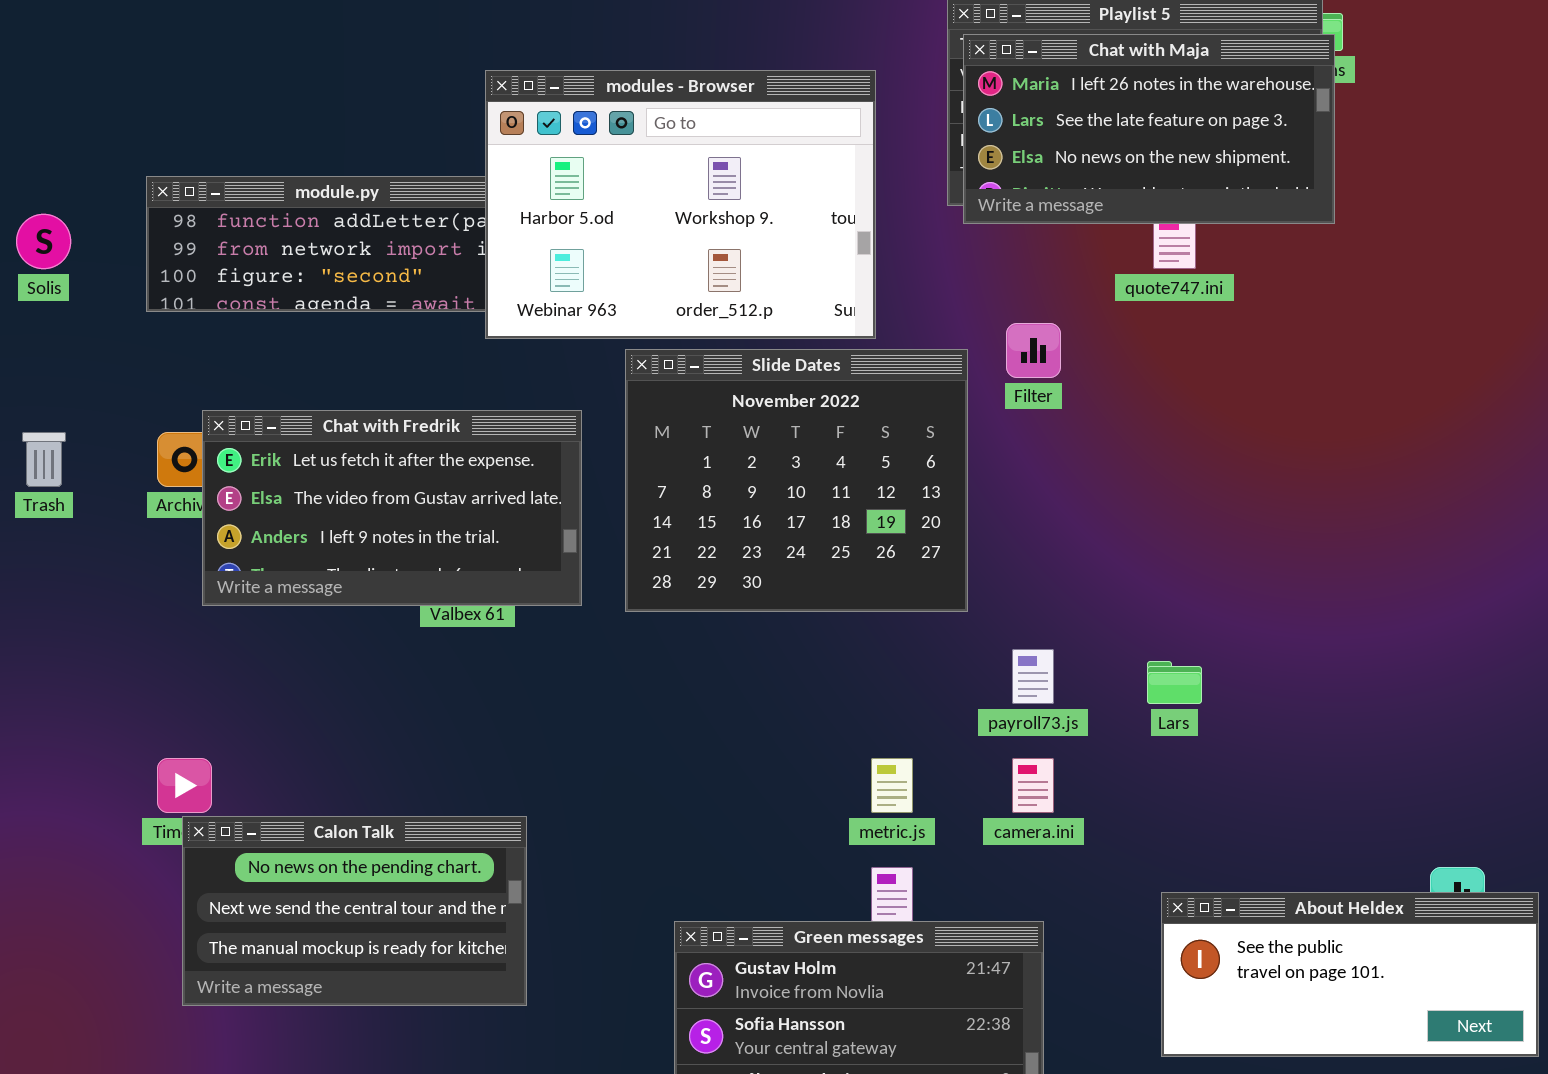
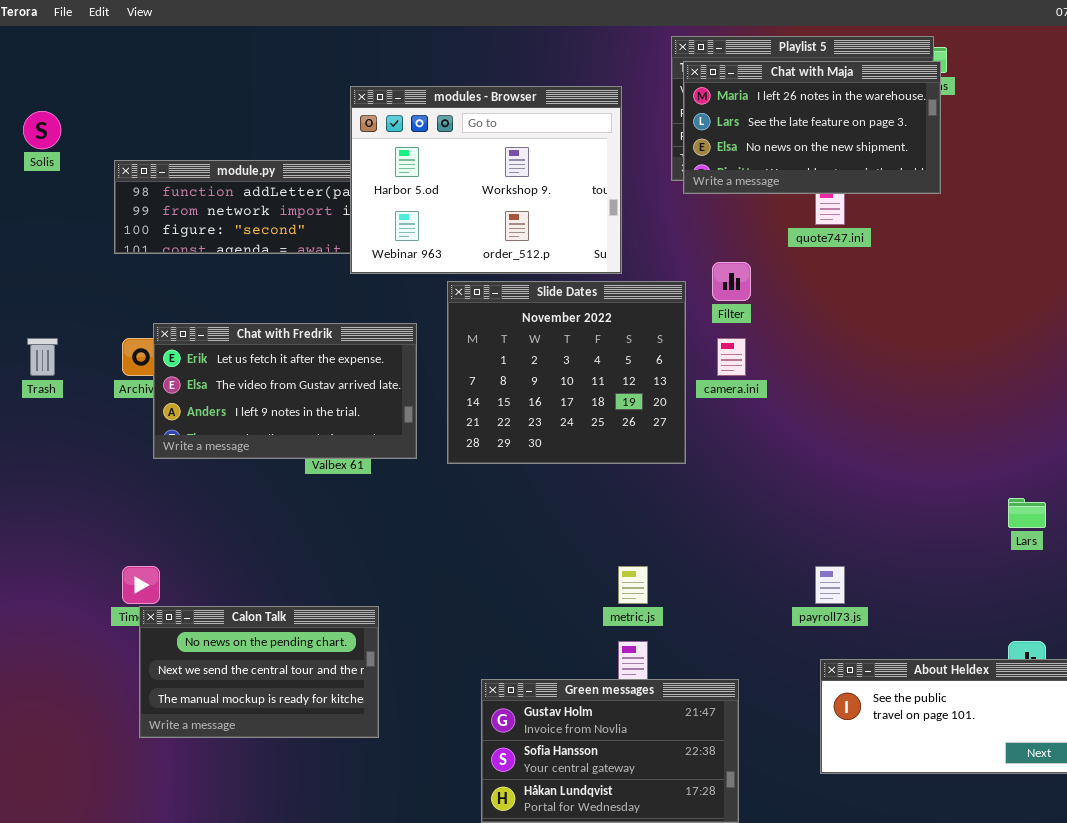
Solis: [16,214,71,269] -> [23,111,61,149], moved
payroll73.js: [1012,649,1054,704] -> [815,566,845,604], moved
Lars: [1147,661,1202,704] -> [1008,498,1046,528], moved
camera.ini: [1012,758,1054,813] -> [717,338,746,376], moved

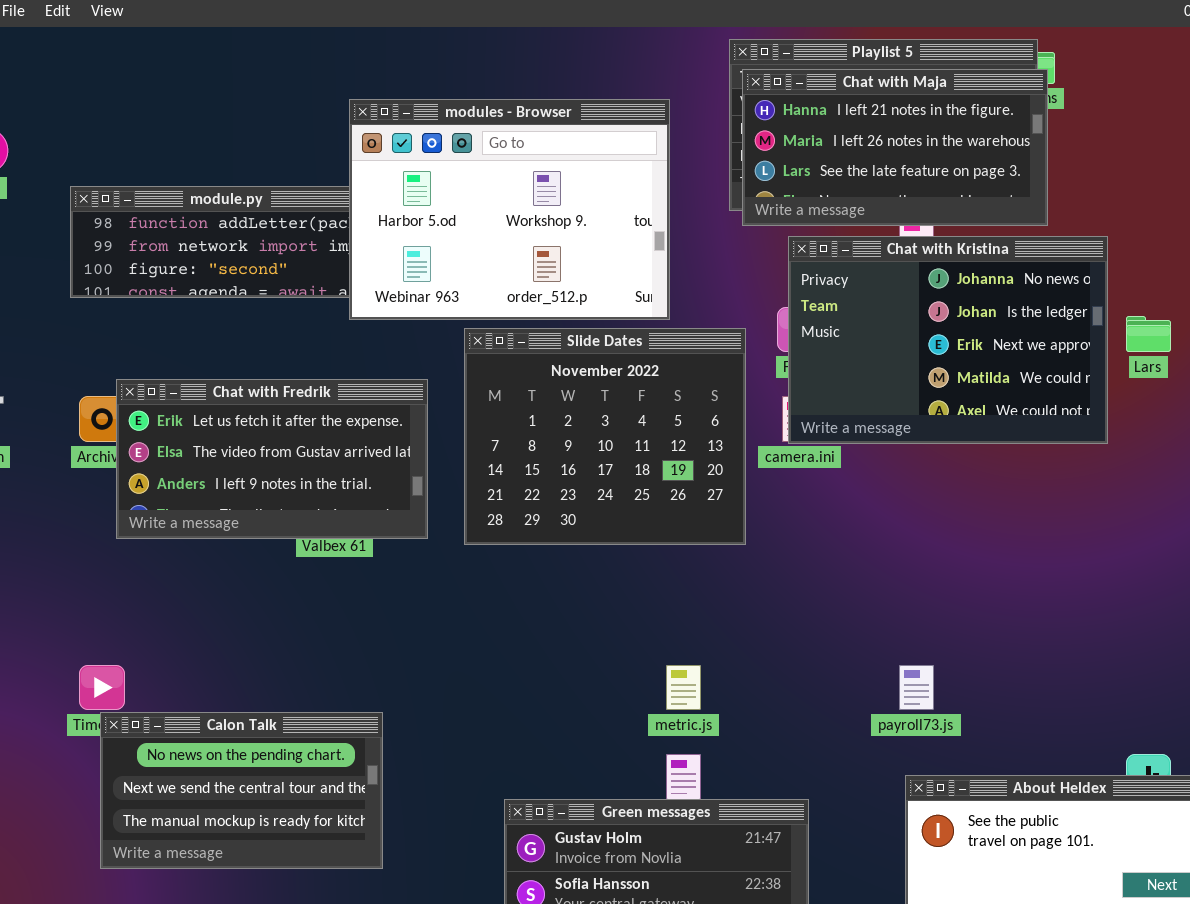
Chat with Maja: [683,61,941,194] -> [742,69,1048,226], scrolled up 1 row
Chat with Kristina: none -> [788,236,1108,444], opened
Lars: [1008,498,1046,528] -> [1126,316,1171,352], moved

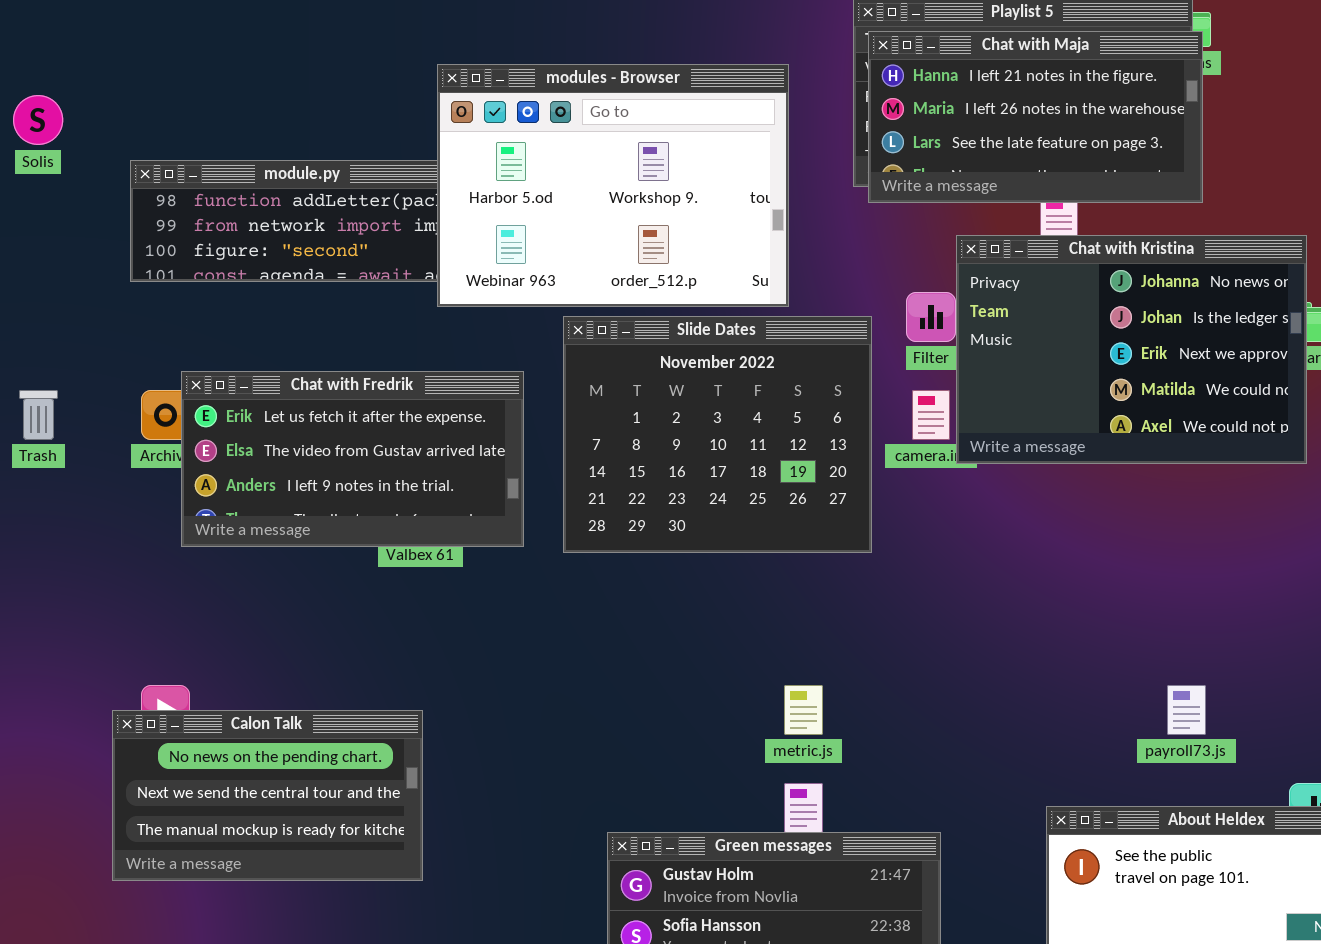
Chat with Kristina: [788,236,1108,444] -> [956,235,1307,464], moved
payroll73.js: [899,665,934,710] -> [1167,685,1206,735], moved
Calon Talk: [100,712,383,869] -> [112,710,423,881], moved

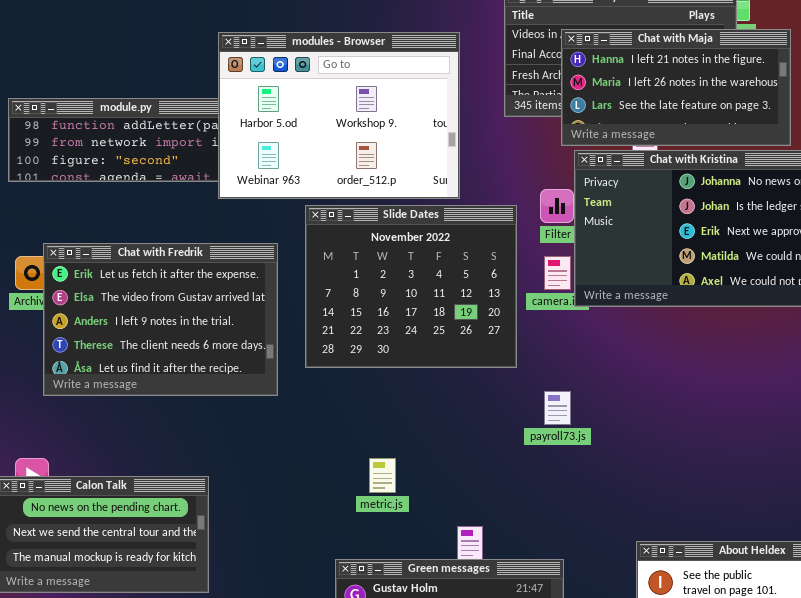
Chat with Maja: [868,31,1203,203] -> [561,29,791,146], moved
Chat with Fredrik: [181,371,524,547] -> [43,243,278,396], resized
metric.js: [784,685,823,735] -> [369,458,396,493], moved
payroll73.js: [1167,685,1206,735] -> [544,391,571,425], moved

